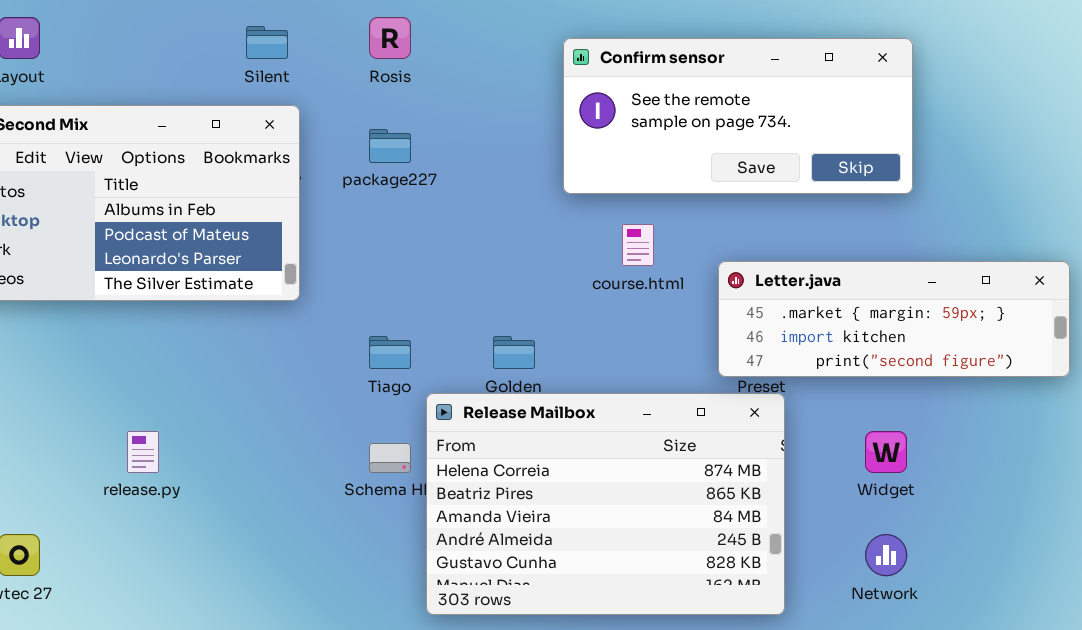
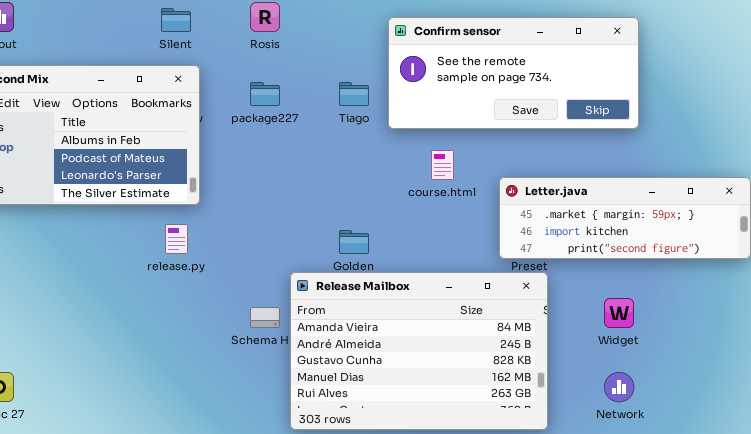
Tiago: [369,336,411,369] -> [339,82,369,106], moved
Release Mailbox: [426,393,785,615] -> [290,272,548,430], scrolled down 2 rows
release.py: [127,431,159,473] -> [165,224,188,254], moved

